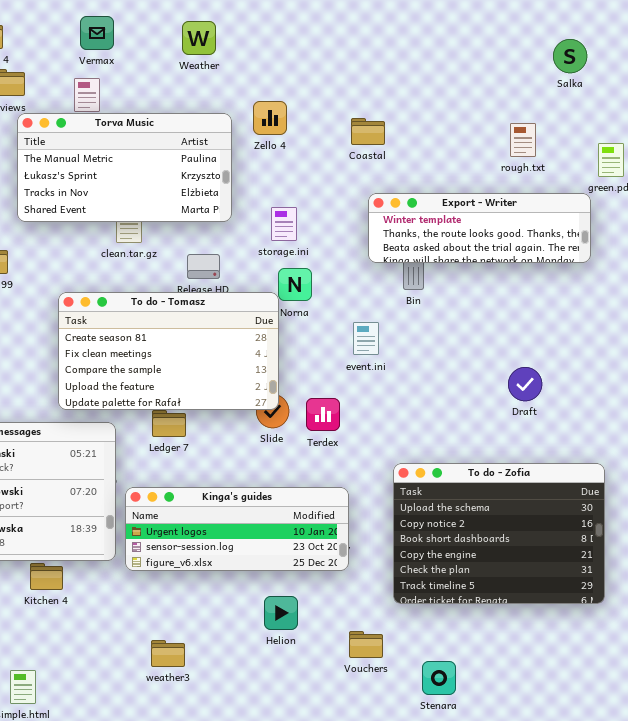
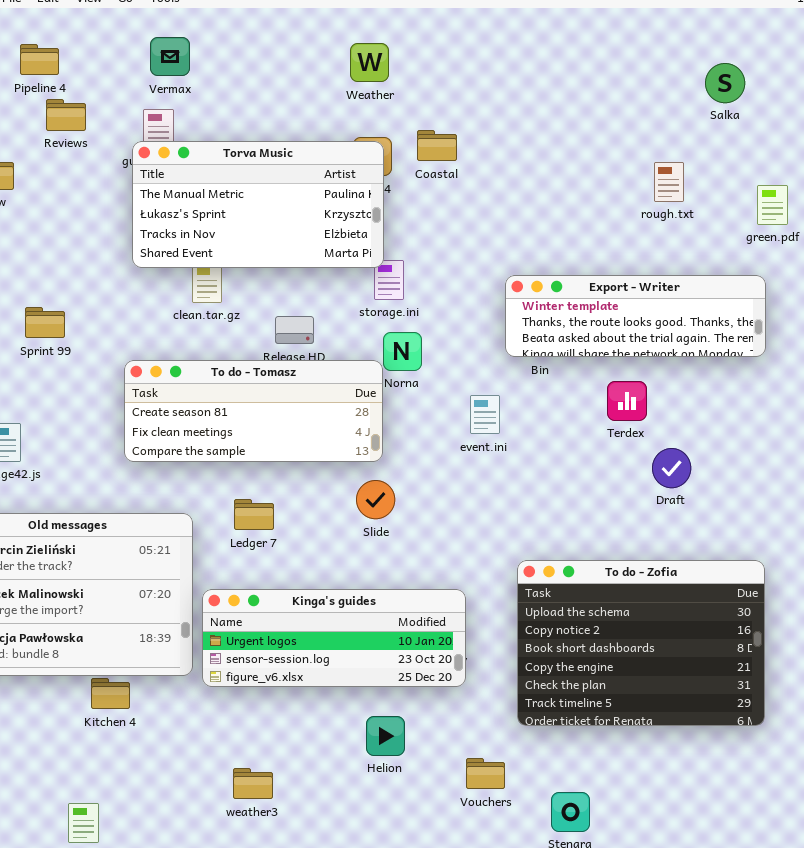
Weather: [182,21,216,55] -> [350,43,389,82], moved
Torva Music: [17,113,232,222] -> [132,141,384,268], moved
Coastal: [351,118,385,145] -> [417,130,457,161], moved
Export - Writer: [368,193,591,263] -> [505,275,766,357], moved
To do - Tomasz: [58,292,279,410] -> [124,360,383,462], resized
Terdex: [306,398,340,431] -> [607,381,647,421], moved

